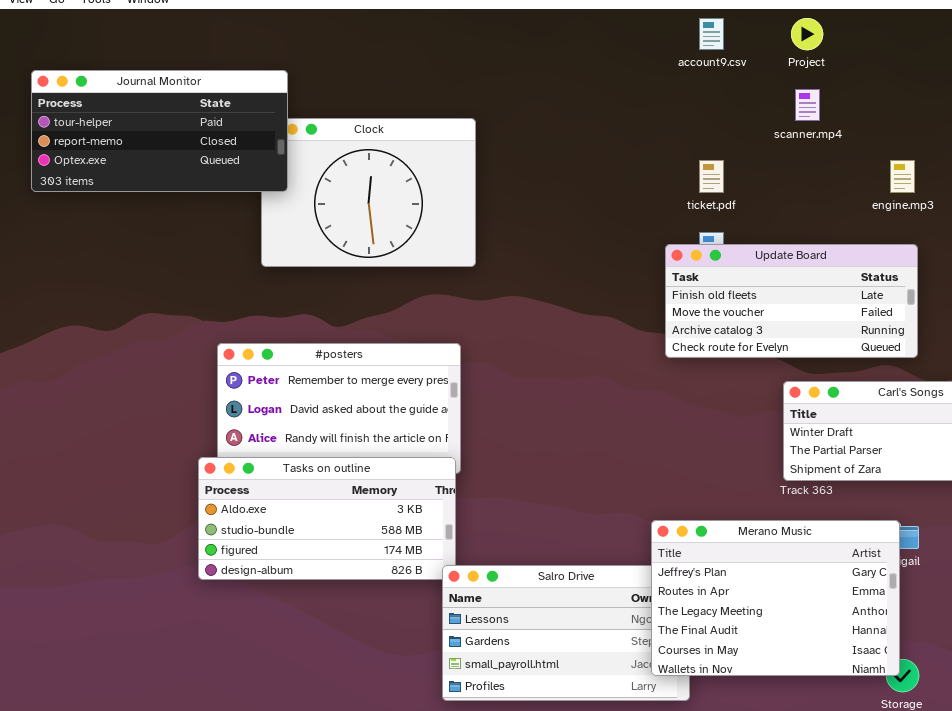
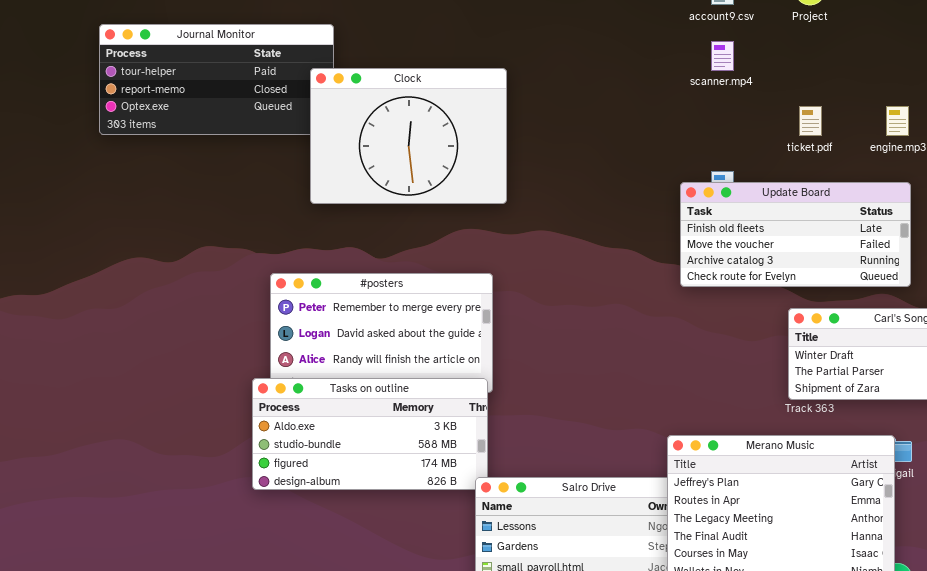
scanner.mp4: [795,89,820,121] -> [711,41,734,71], moved
Clock: [261,118,476,267] -> [310,68,507,204], raised
ticket.pdf: [699,160,724,193] -> [799,106,822,136], moved

